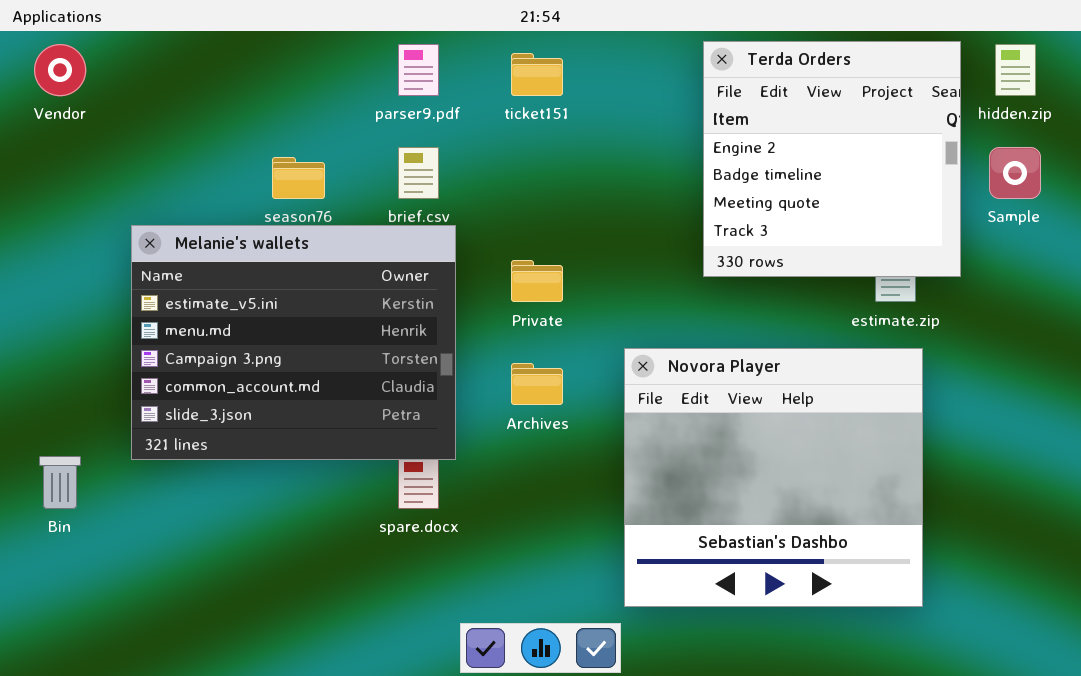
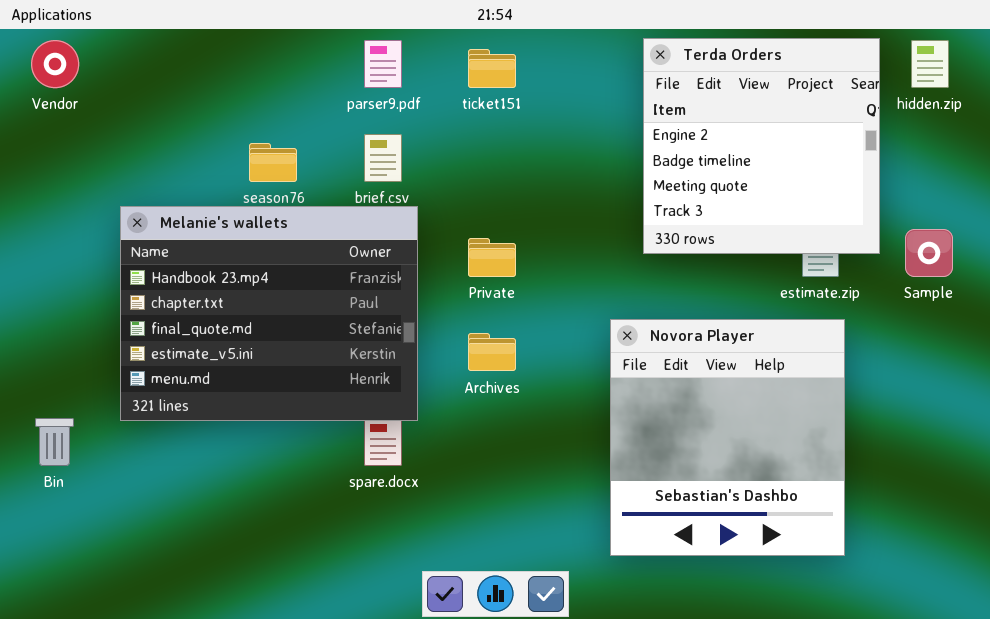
Sample: [989,147,1041,199] -> [905,229,953,277], moved
Melanie's wallets: [131,225,456,460] -> [120,206,418,421], scrolled up 3 rows
Novora Player: [624,348,923,607] -> [610,319,845,556], resized

